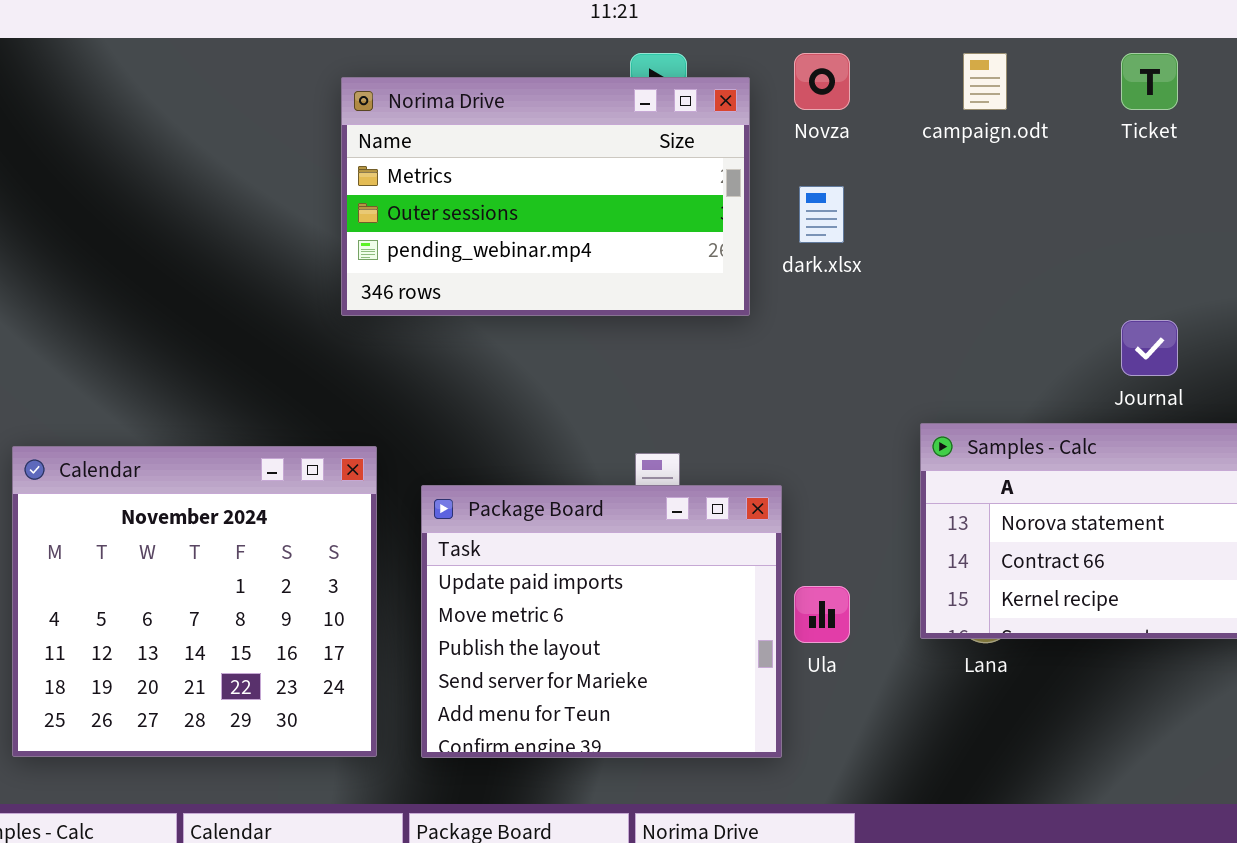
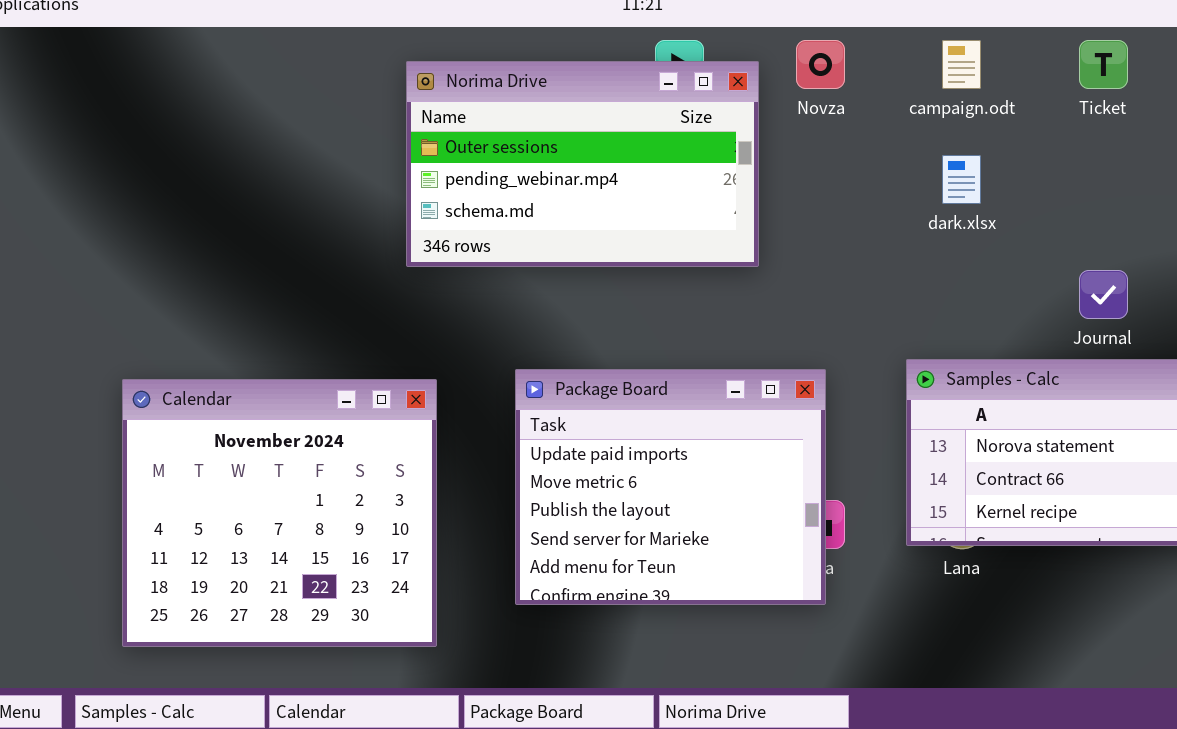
Norima Drive: [341,77,750,316] -> [406,61,759,267], scrolled down 1 row
dark.xlsx: [799,186,844,243] -> [942,155,981,204], moved
Package Board: [421,485,782,758] -> [515,369,826,605], moved

